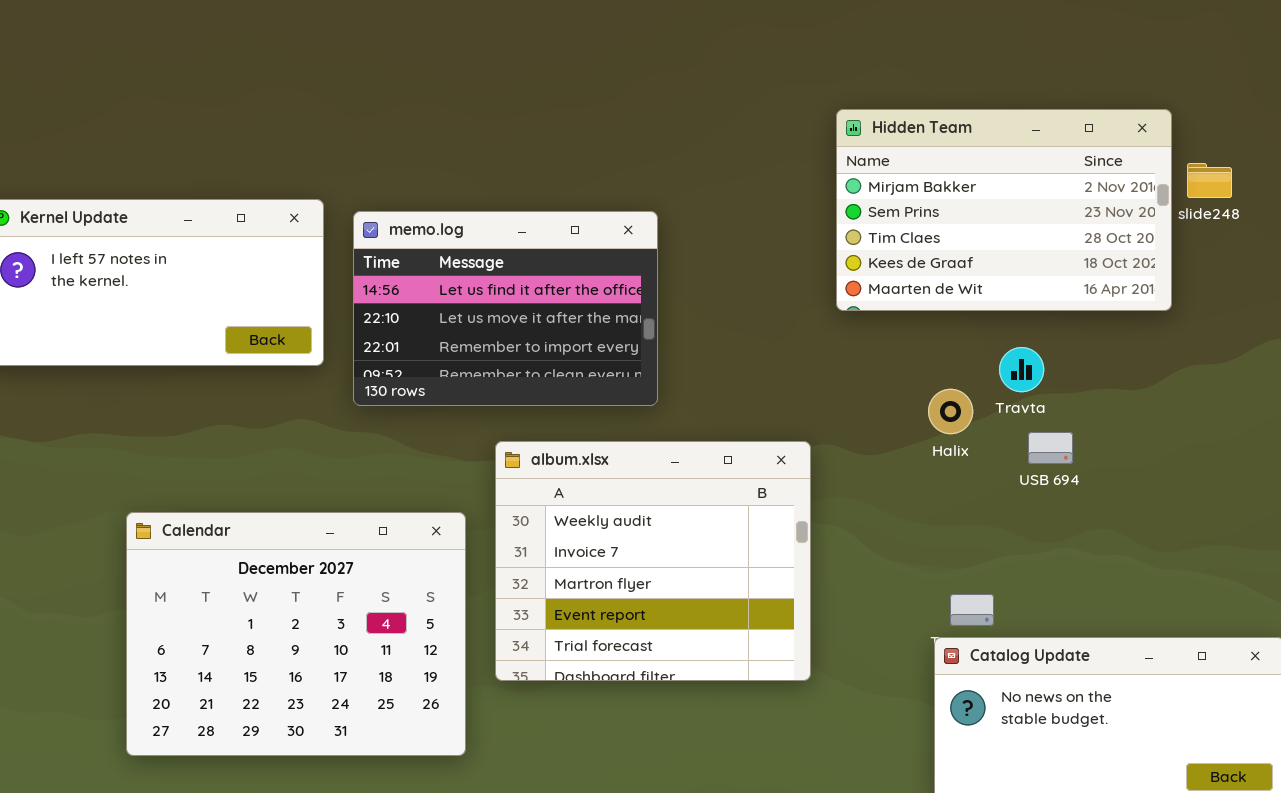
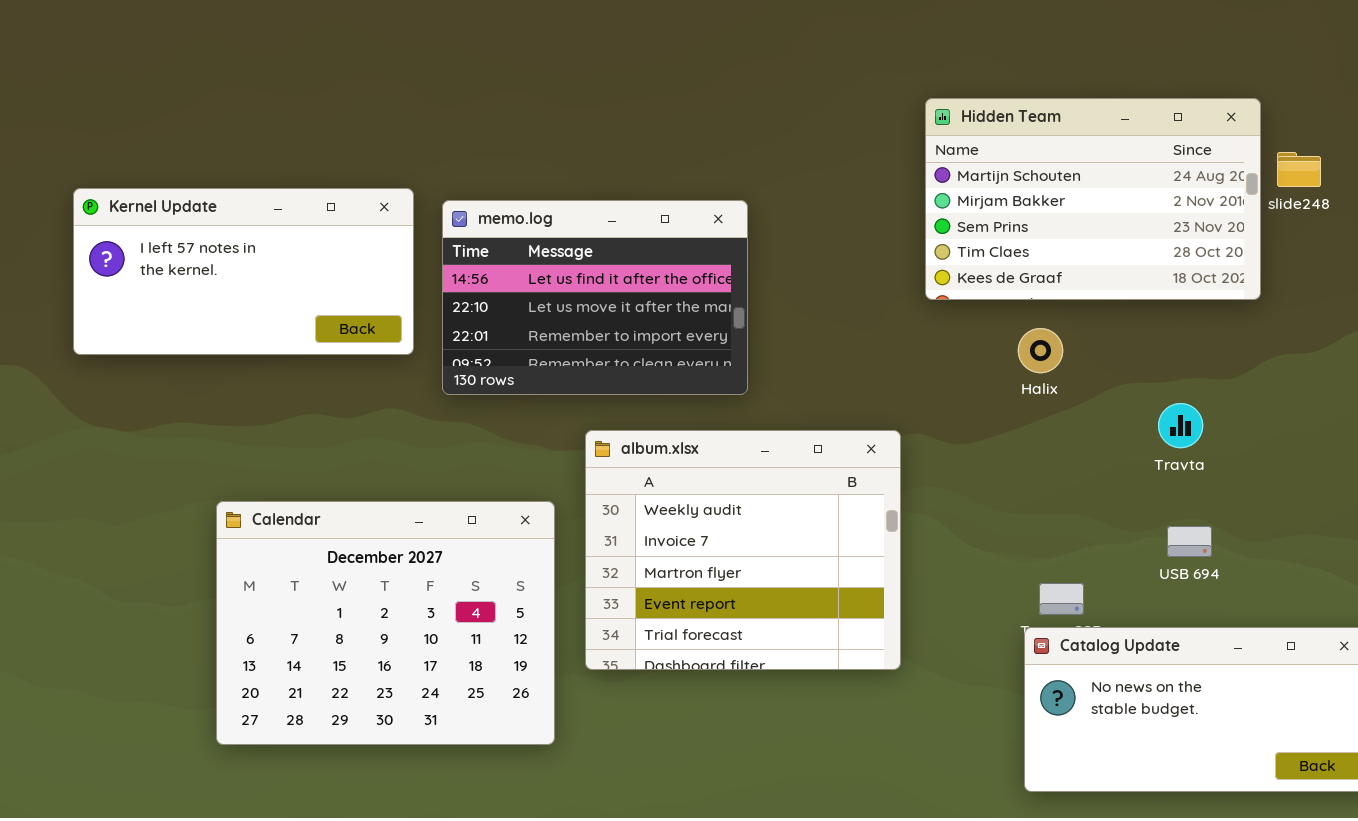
Hidden Team: [836,109,1172,311] -> [925,98,1261,300], scrolled up 1 row
Travta: [999,347,1044,392] -> [1158,403,1203,448], moved
Halix: [928,389,973,434] -> [1018,328,1063,373], moved
USB 694: [1028,432,1073,464] -> [1167,526,1212,557], moved

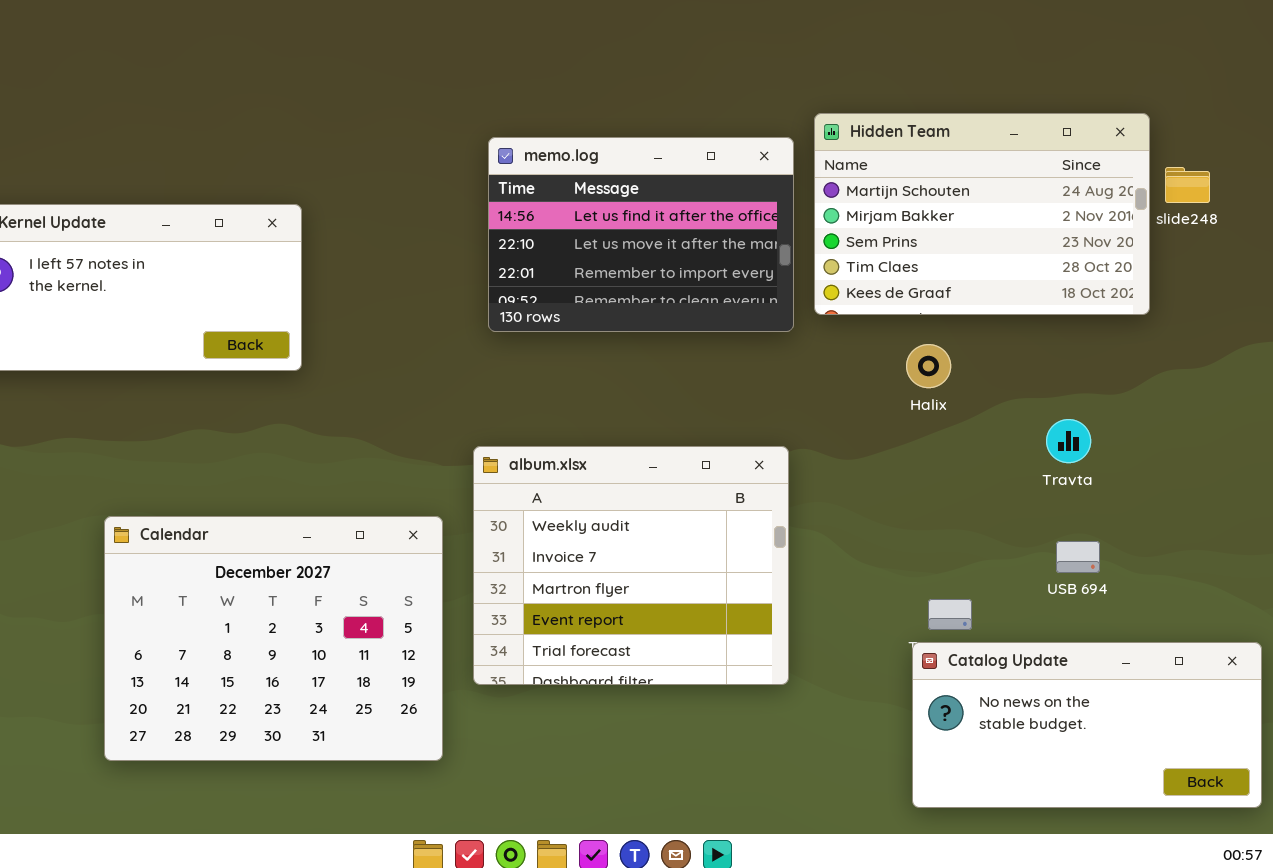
memo.log: [442,200,748,395] -> [488,137,794,332], moved

